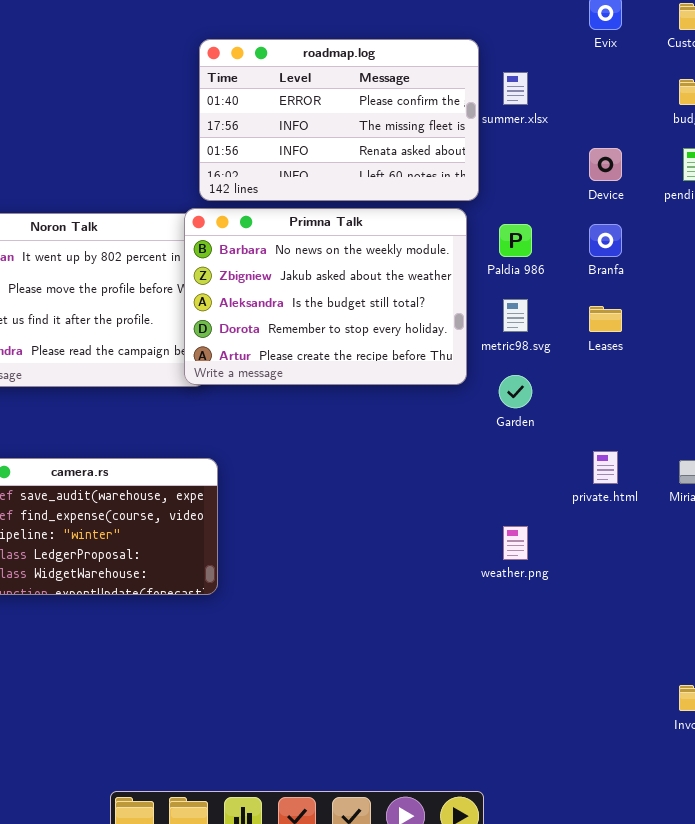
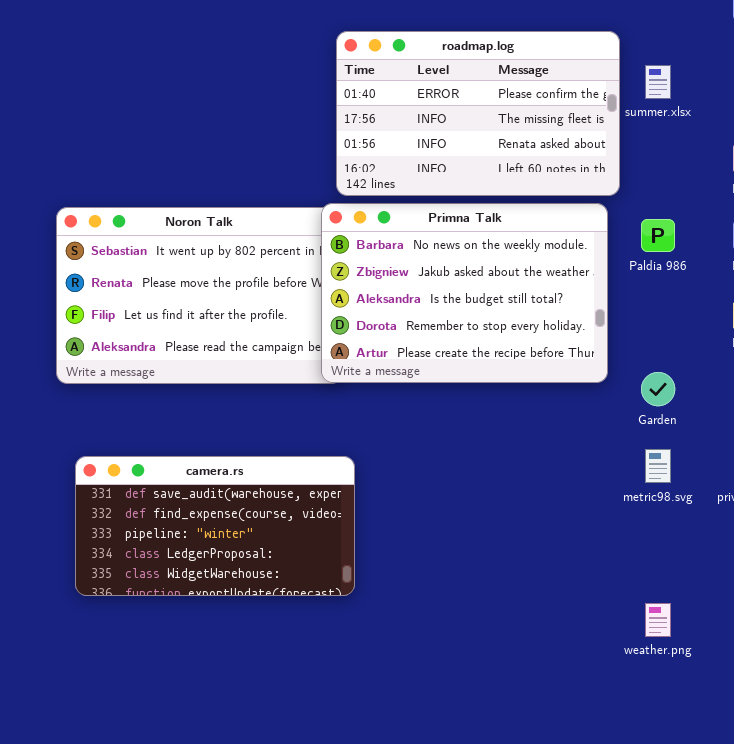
metric98.svg: [503,299,528,332] -> [645,449,671,483], moved
weather.png: [503,526,528,560] -> [645,603,671,637], moved

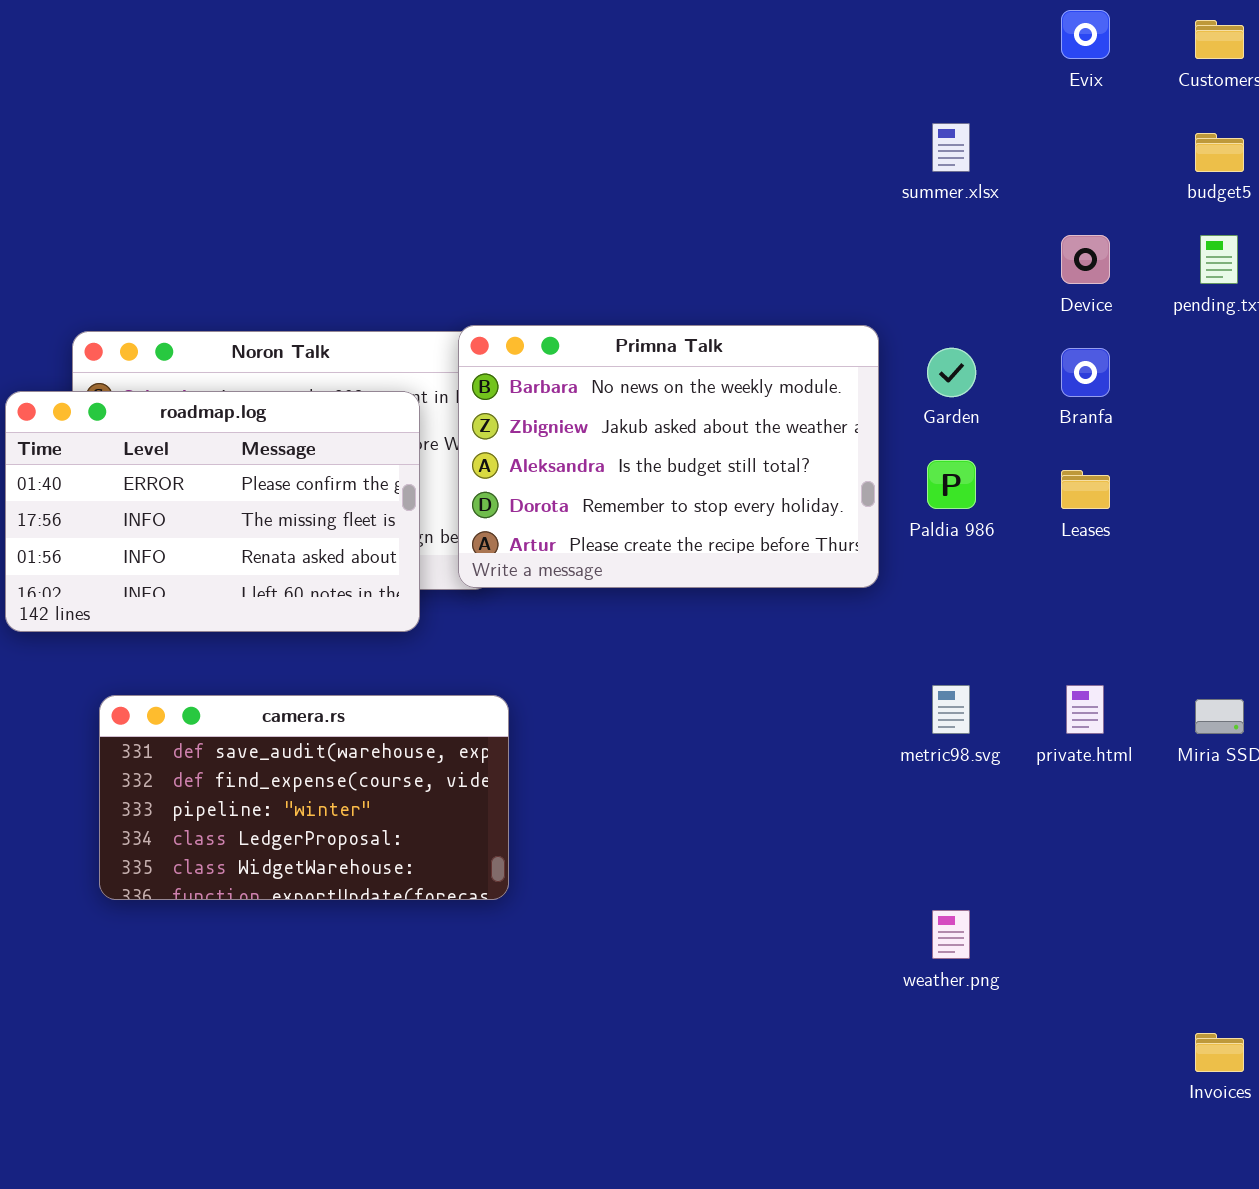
roadmap.log: [336,31,620,196] -> [5,391,420,632], moved
Paldia 986: [641,219,675,252] -> [927,460,976,509], moved
Garden: [641,372,675,406] -> [927,348,976,397], moved

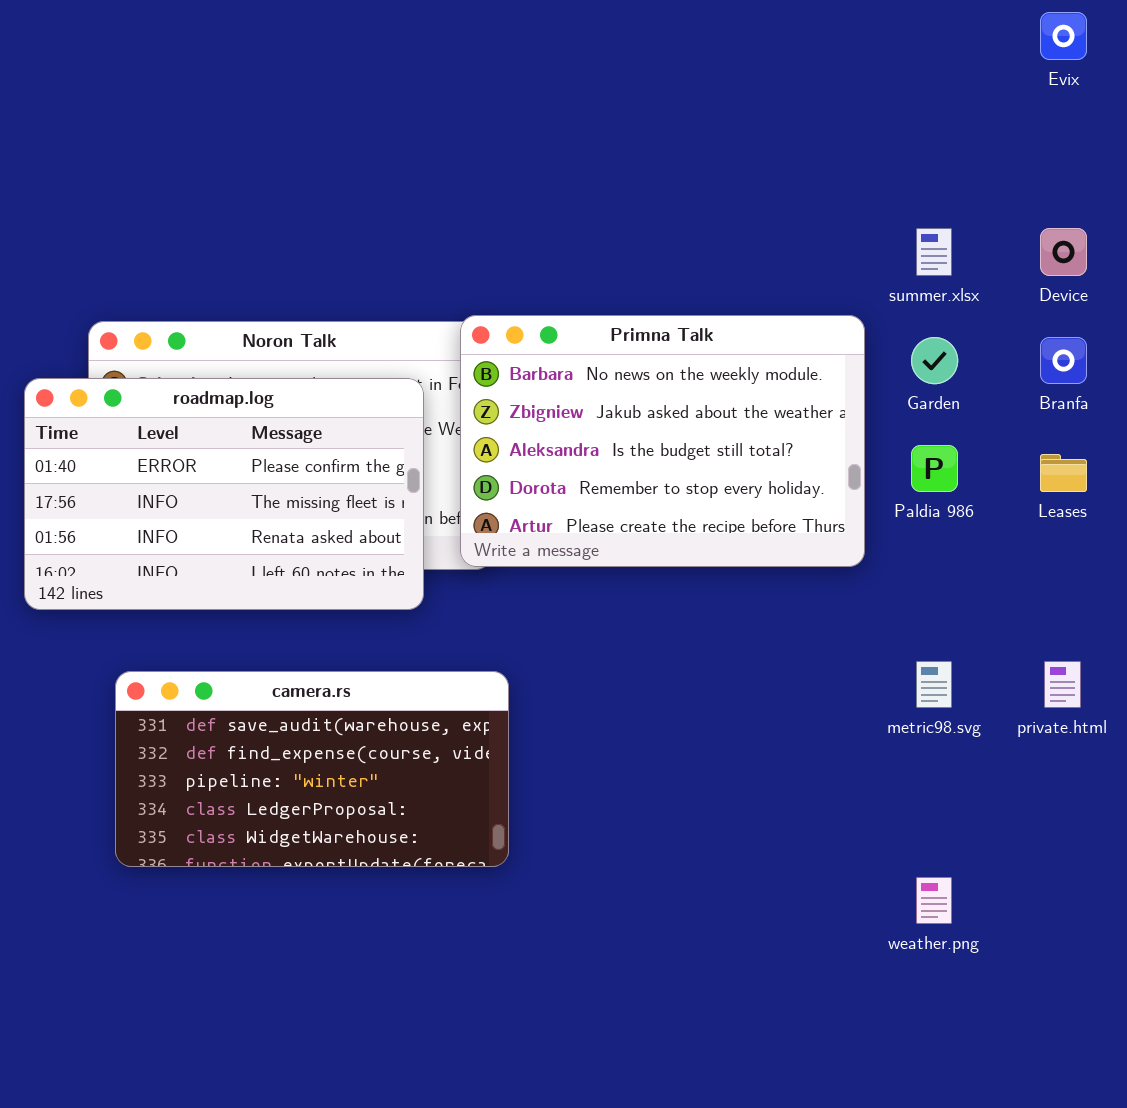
summer.xlsx: [932,123,970,172] -> [916,228,952,276], moved

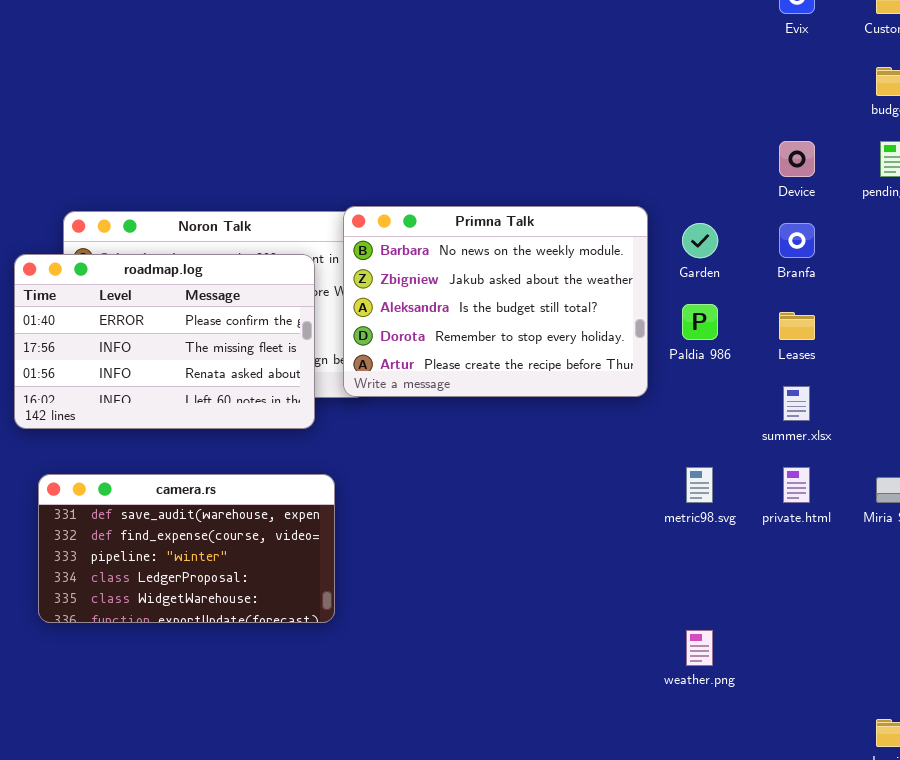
summer.xlsx: [916,228,952,276] -> [783,386,810,421], moved
camera.rs: [115,671,509,867] -> [38,474,335,623], moved

